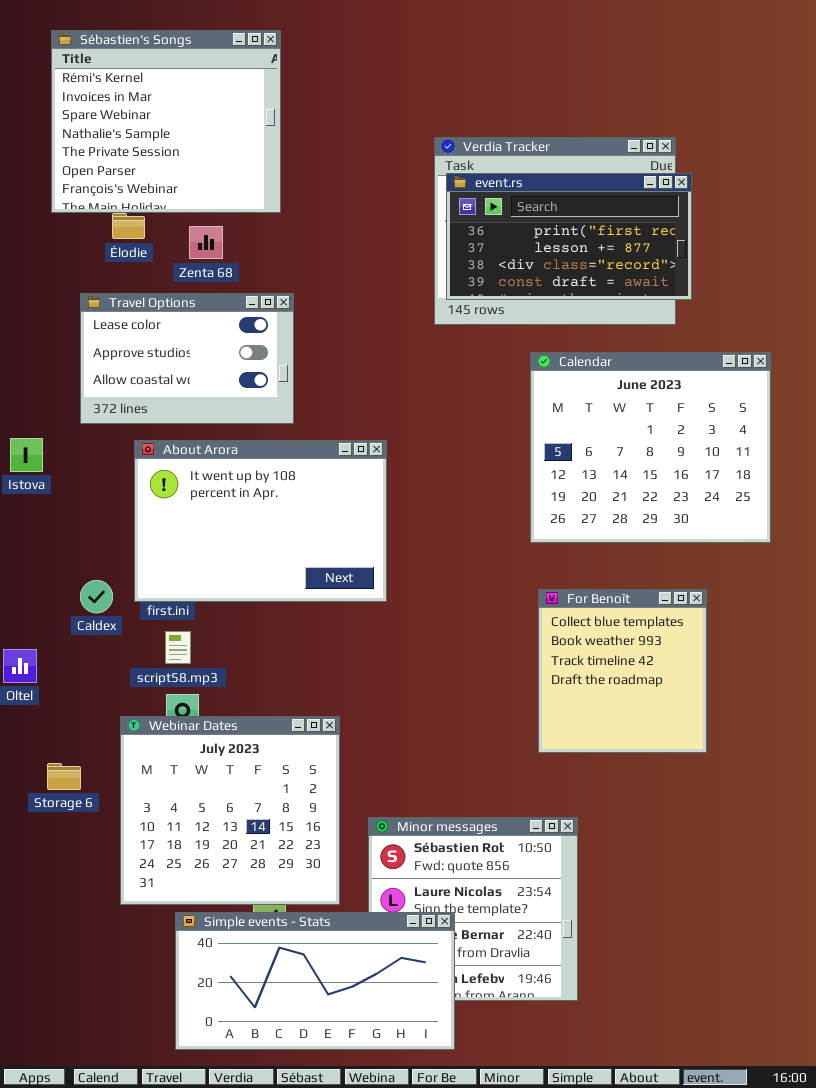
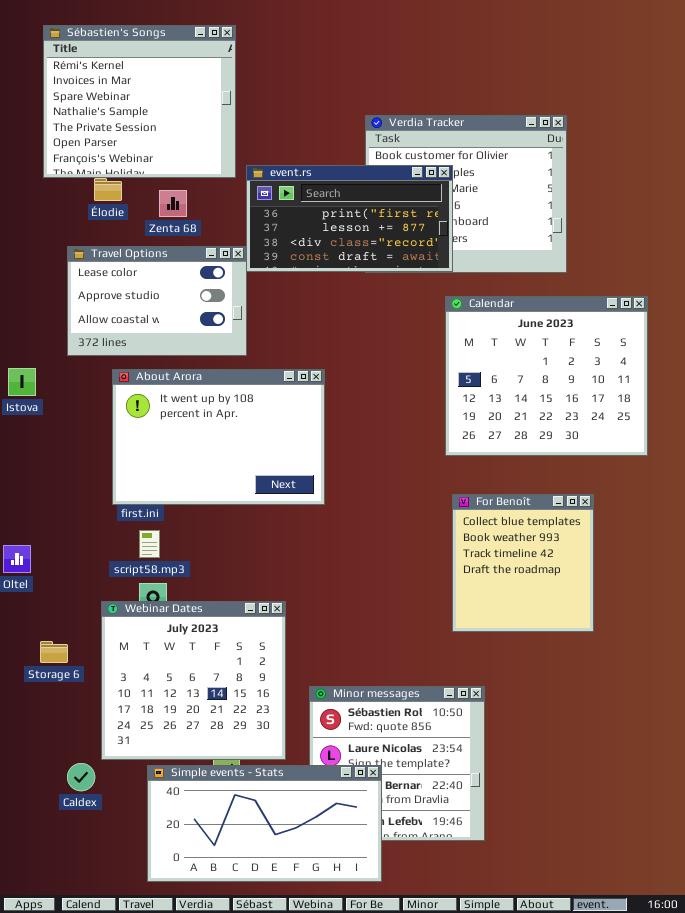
event.rs: [446,173,692,300] -> [246,165,453,272], moved
Caldex: [80,580,113,613] -> [67,763,95,791], moved

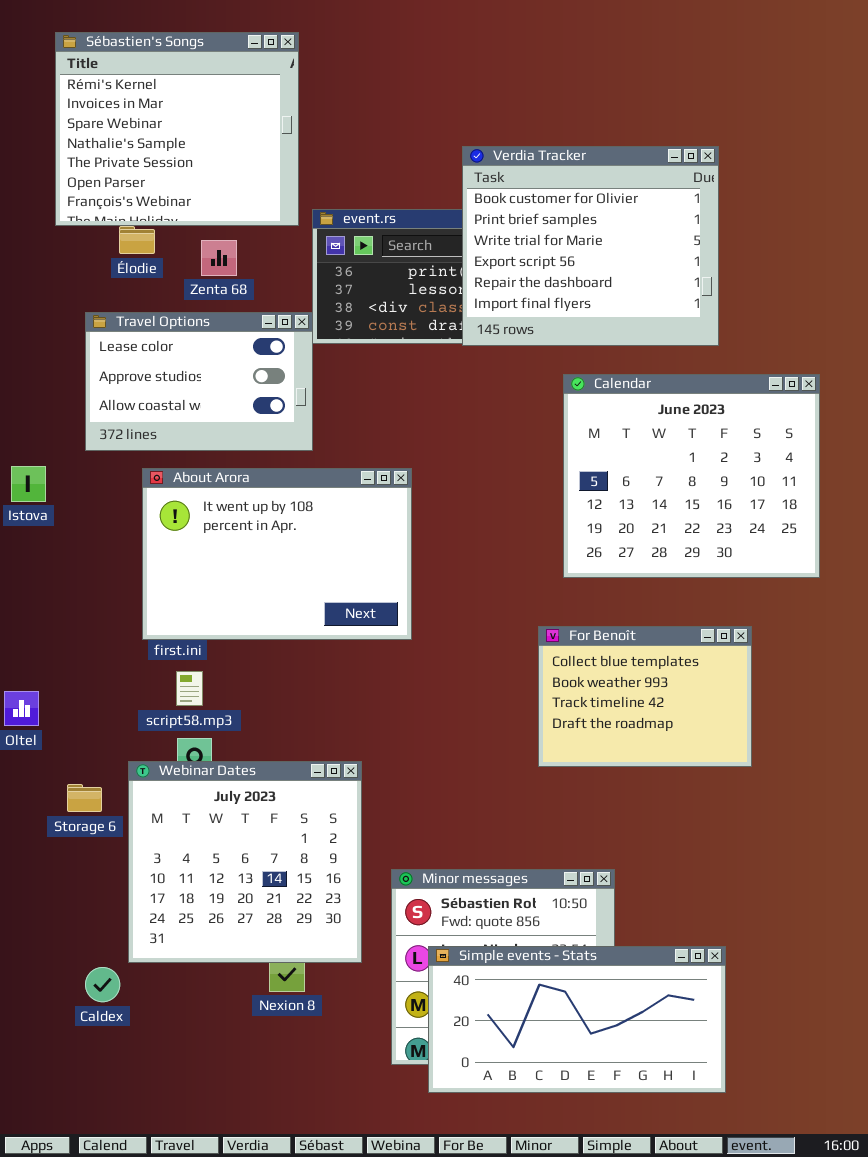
Verdia Tracker: [365,115,567,273] -> [462,146,719,346], raised
For Benoît: [452,494,594,632] -> [538,626,752,767], resized
Storage 6: [40,641,68,663] -> [67,784,102,812], moved
Simple events - Stats: [147,765,382,882] -> [428,946,726,1093], moved

